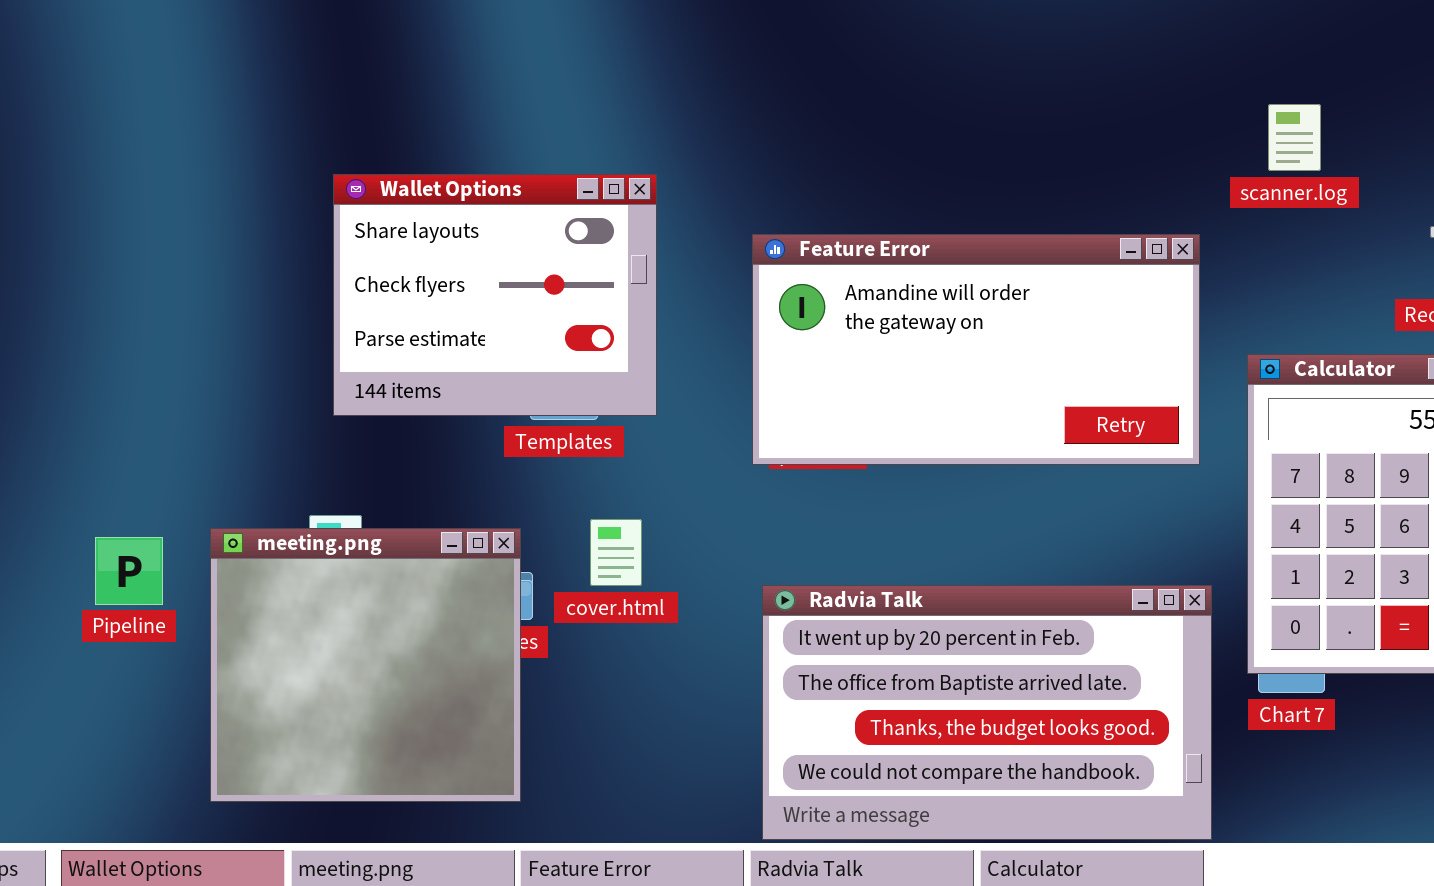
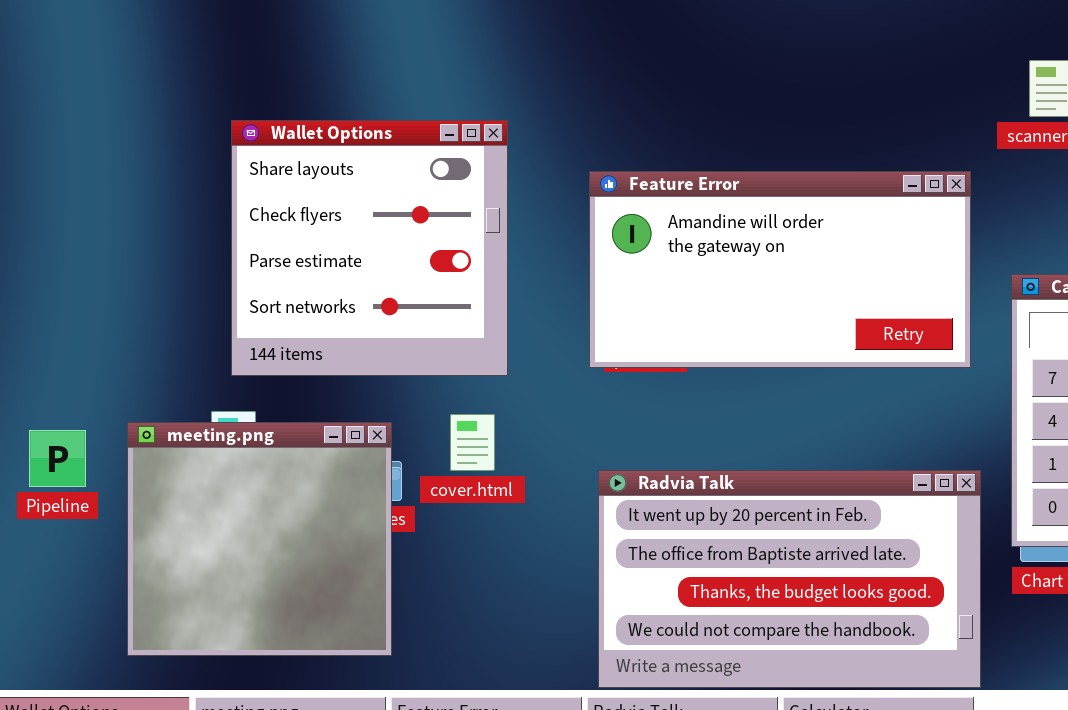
Wallet Options: [333,174,657,416] -> [231,120,508,376], resized

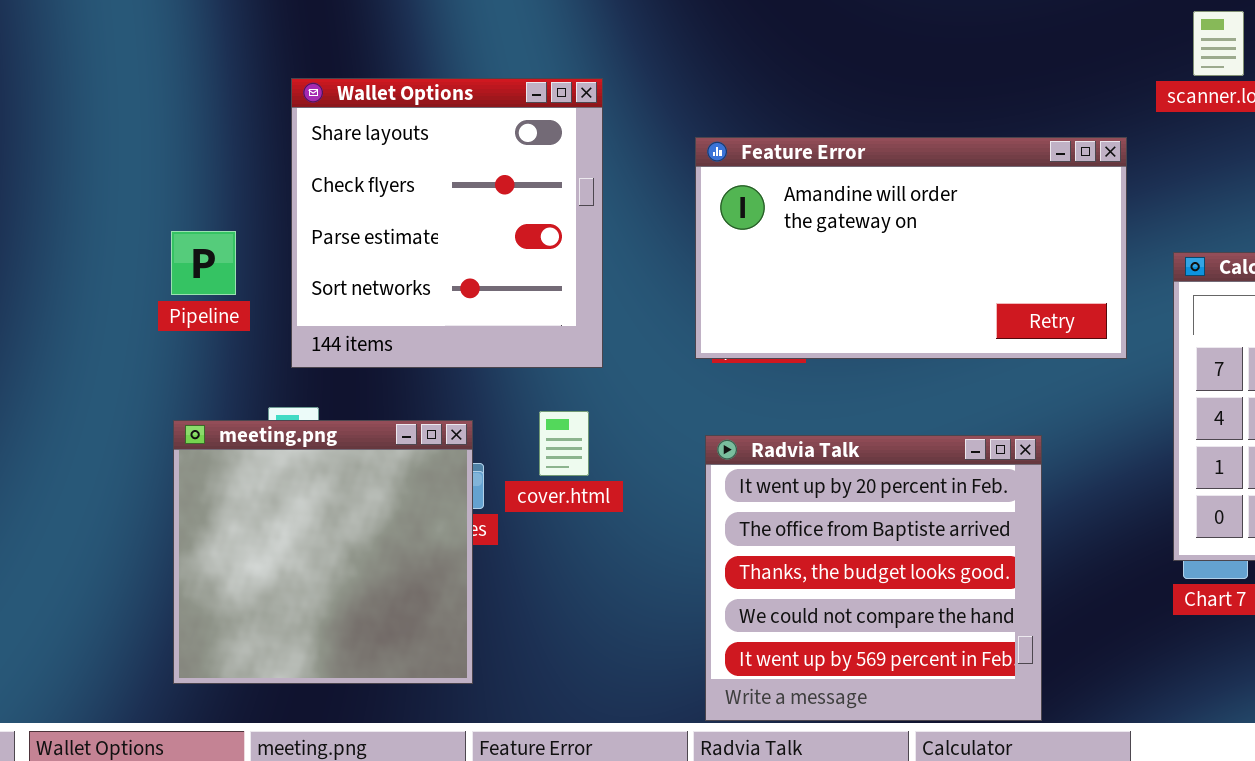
Pipeline: [29,430,86,487] -> [171,231,236,295], moved
Radvia Talk: [598,470,981,688] -> [705,435,1042,721], resized

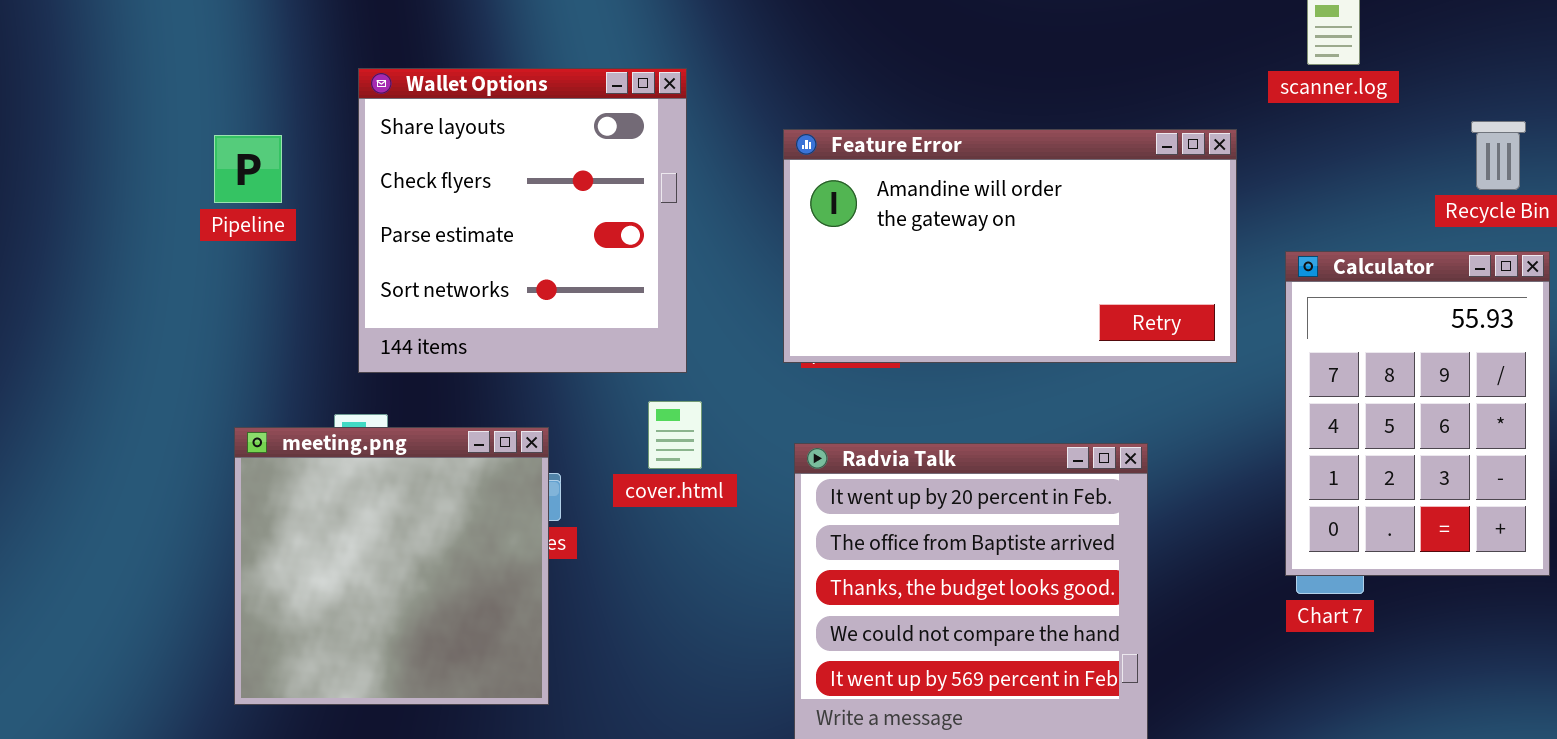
Pipeline: [171,231,236,295] -> [214,135,282,203], moved
cover.html: [539,411,589,476] -> [648,401,702,469], moved

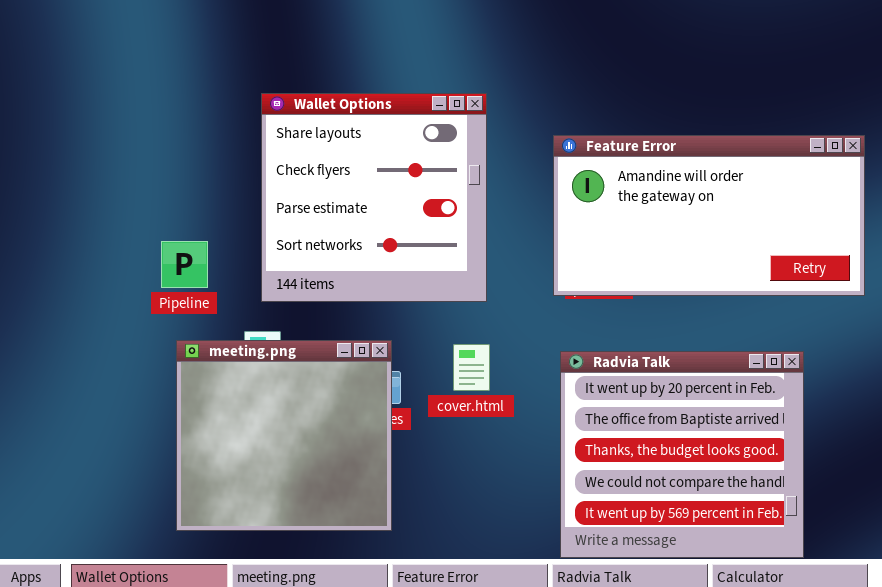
Pipeline: [214,135,282,203] -> [161,241,208,288], moved
cover.html: [648,401,702,469] -> [453,344,490,391], moved

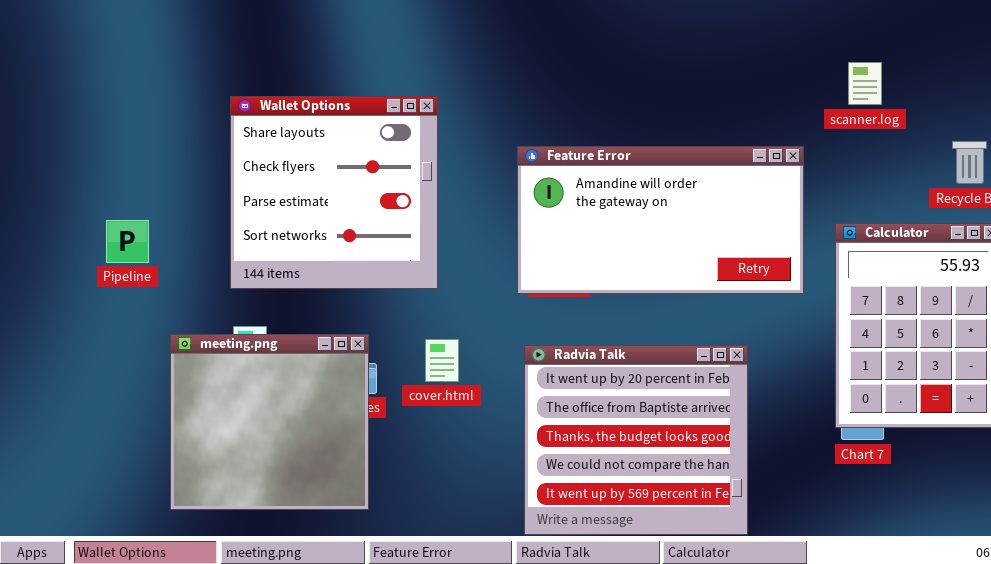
Wallet Options: [261,93,487,302] -> [230,96,438,289], moved
Pipeline: [161,241,208,288] -> [106,220,149,263], moved

